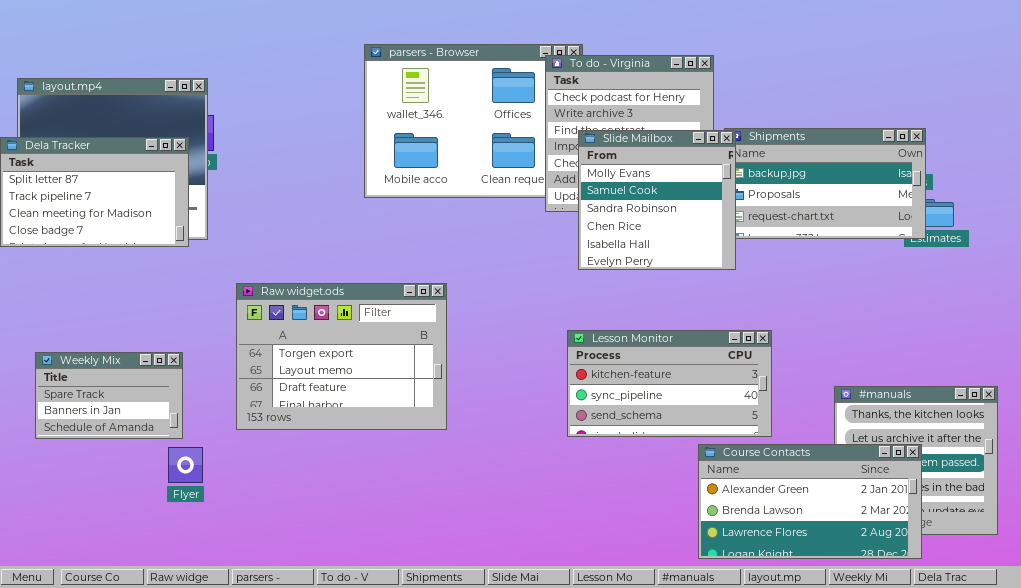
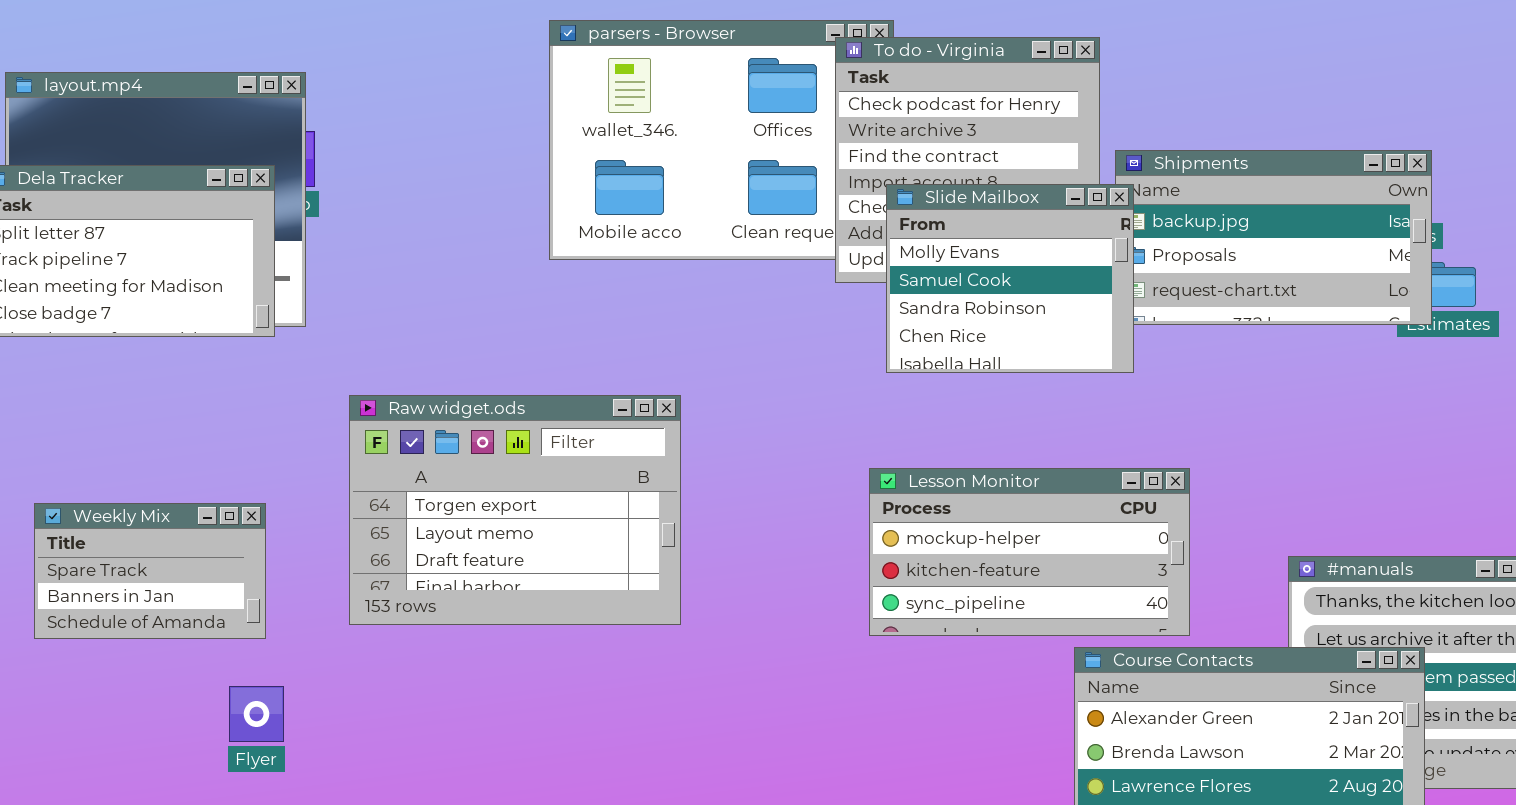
Slide Mailbox: [578,130,736,270] -> [886,184,1134,373], resized
Lesson Monitor: [567,330,772,437] -> [869,468,1190,636], scrolled up 1 row
Flyer: [168,447,203,483] -> [229,686,284,742], moved

